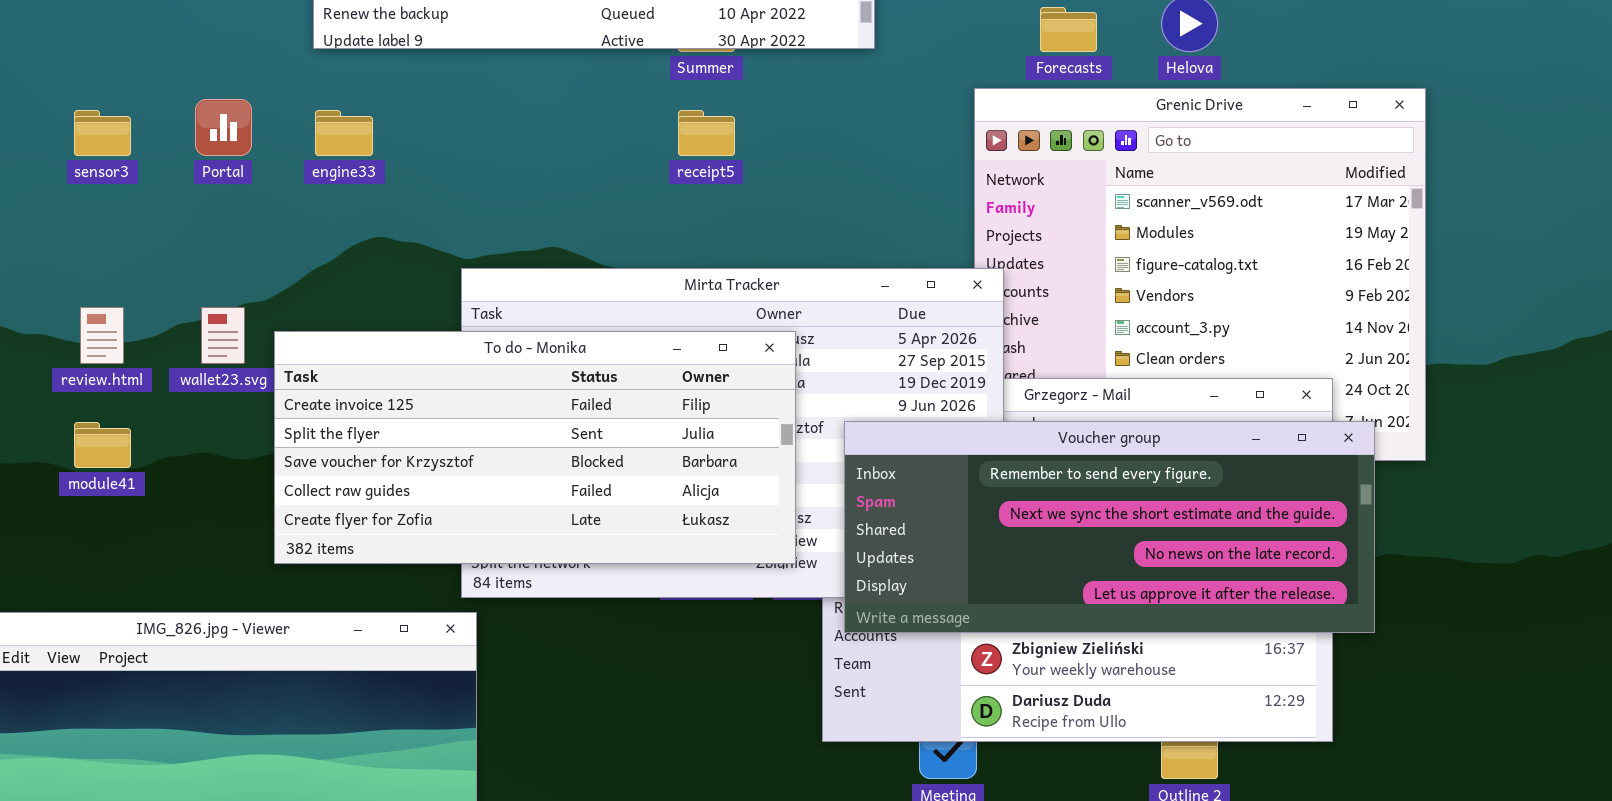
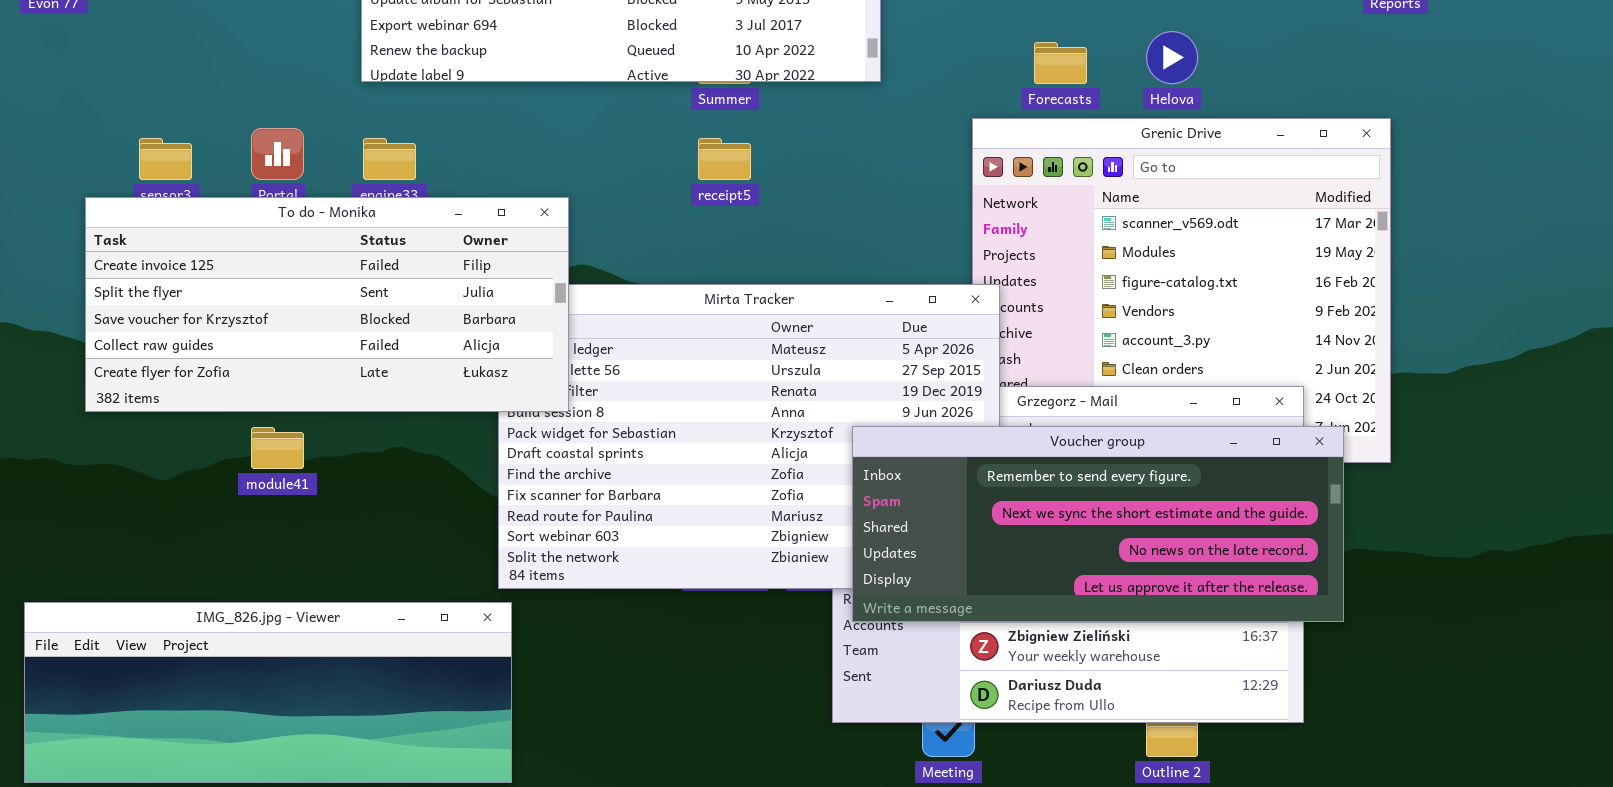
To do - Monika: [274,331,796,564] -> [85,197,569,412], moved
module41: [74,422,131,468] -> [251,427,304,469], moved

